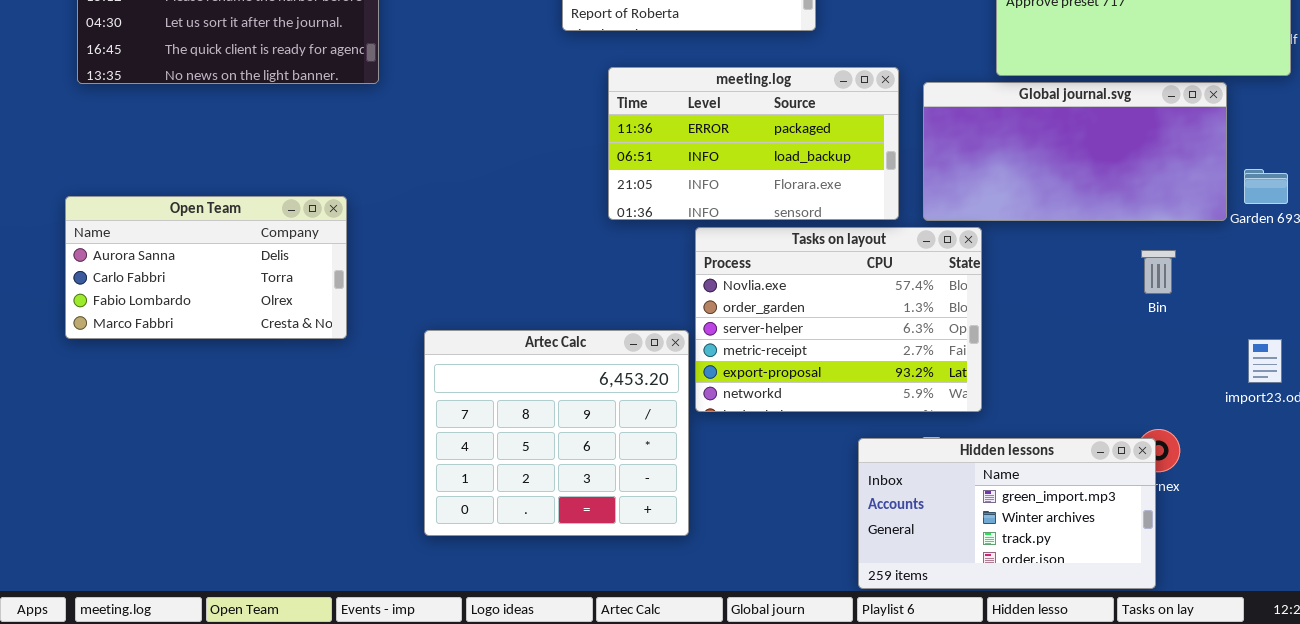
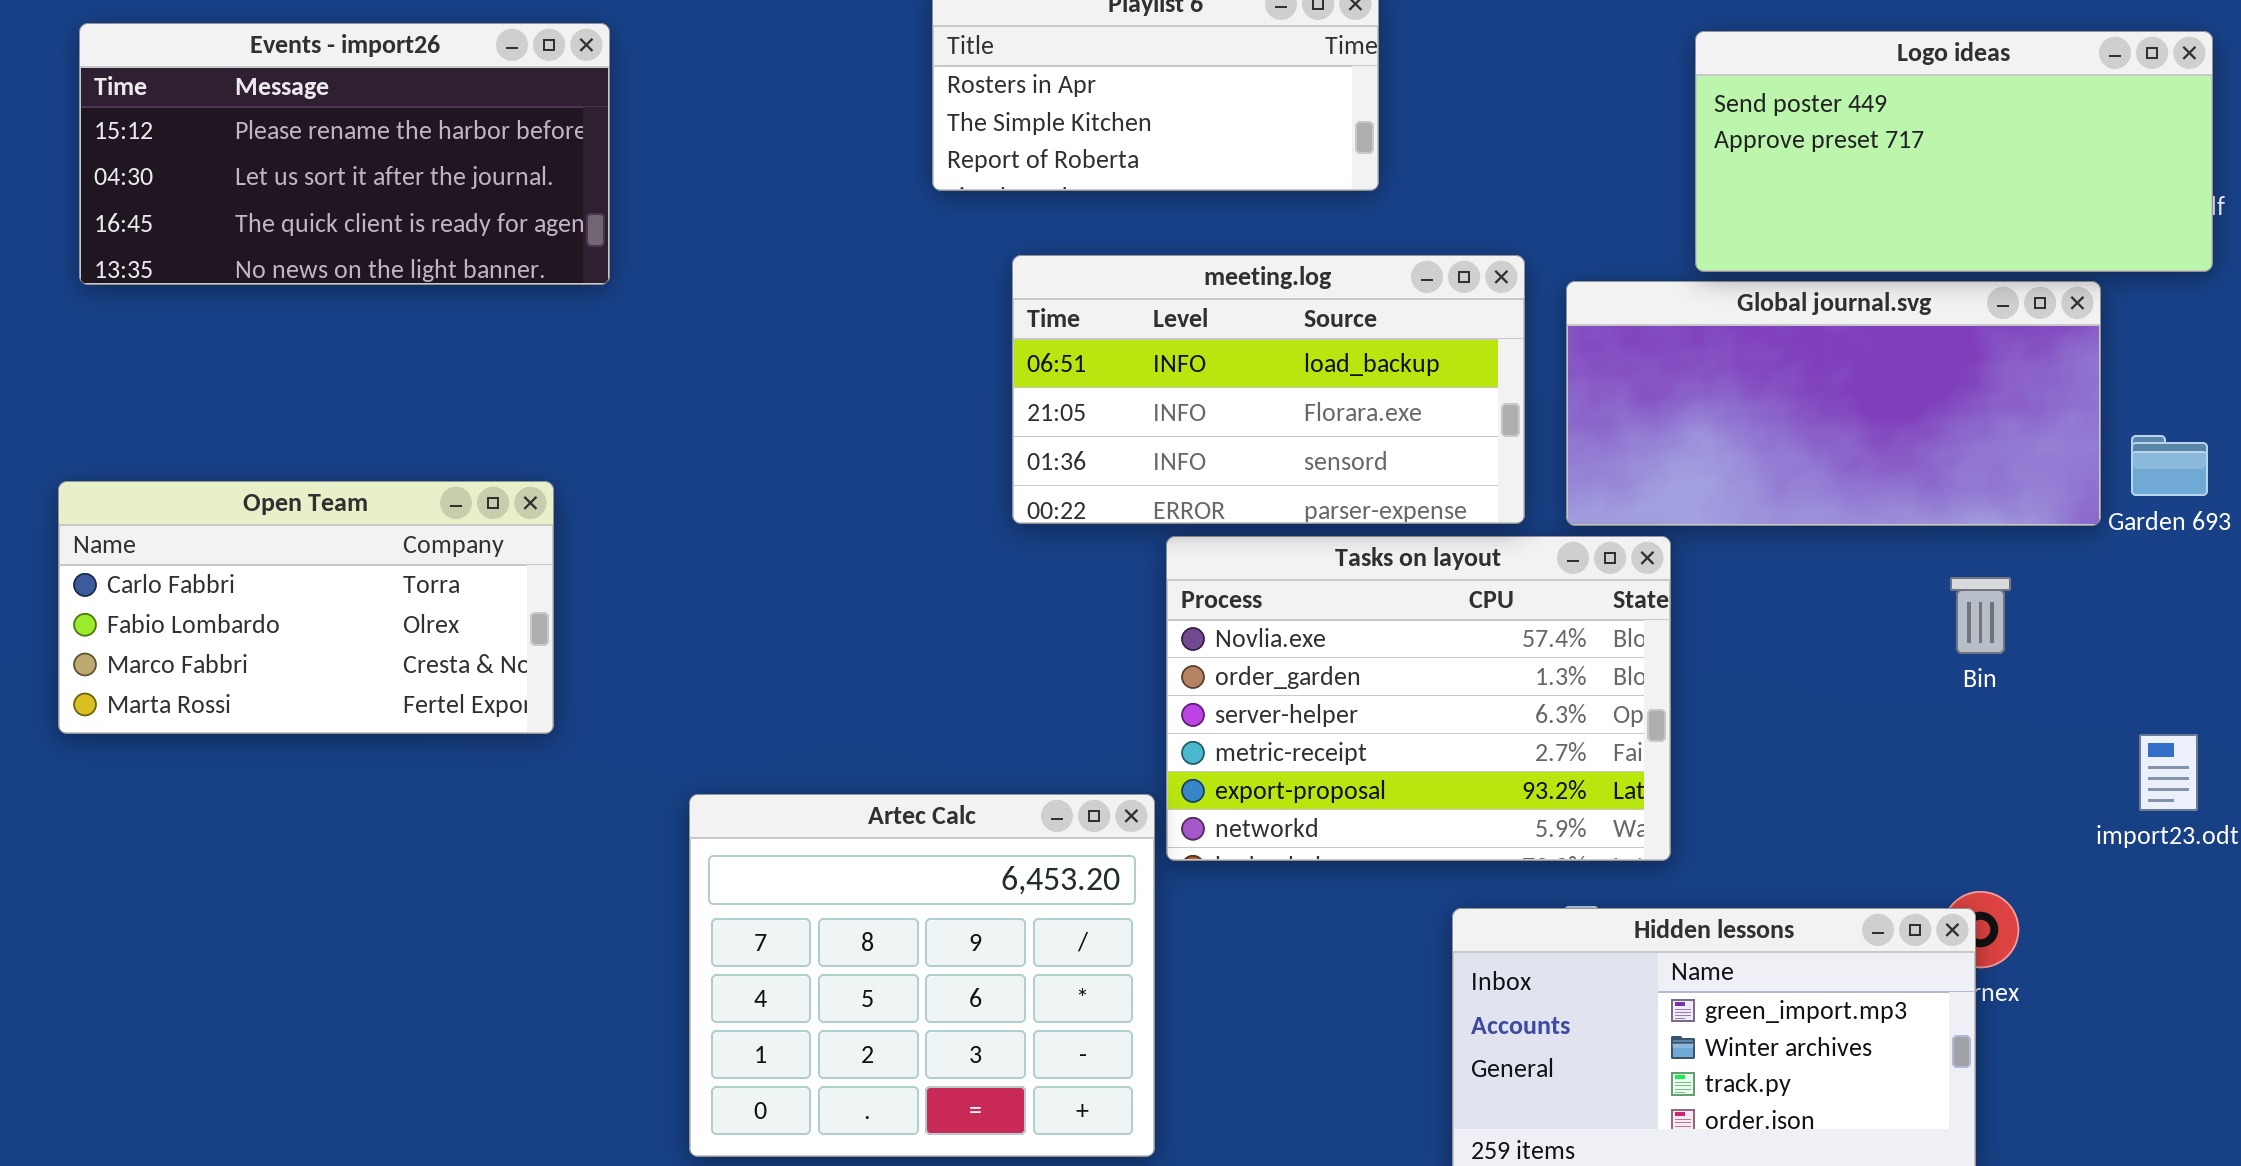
meeting.log: [608,67,899,220] -> [1012,255,1525,524], scrolled down 1 row
Open Team: [65,196,347,339] -> [58,481,554,734], scrolled down 1 row
Artec Calc: [424,330,689,536] -> [689,794,1155,1157], moved

